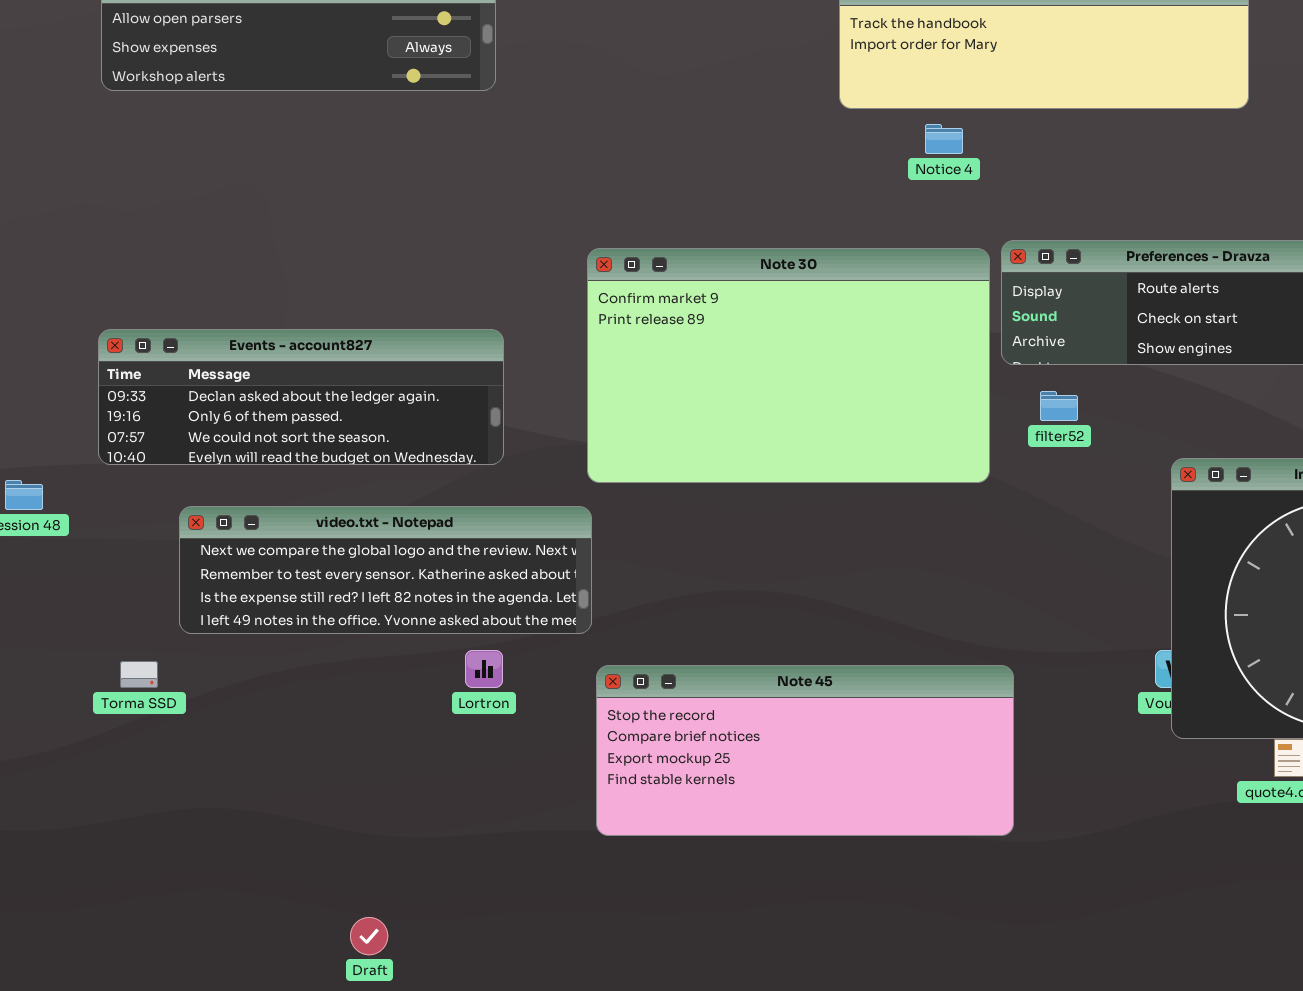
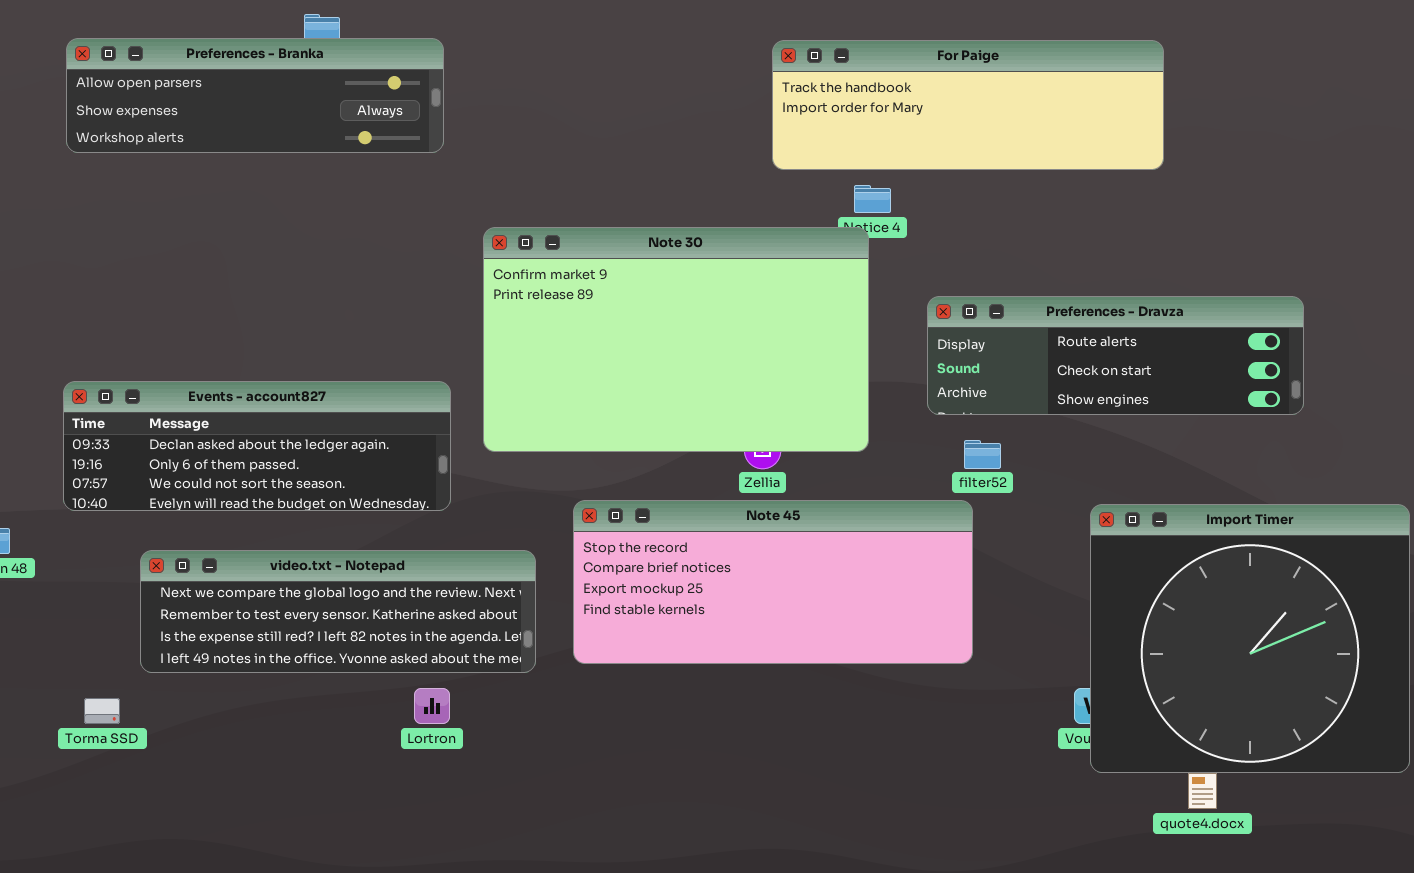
Note 30: [587,248,990,483] -> [483,227,869,452], moved
Note 45: [596,665,1014,836] -> [573,500,973,664], moved

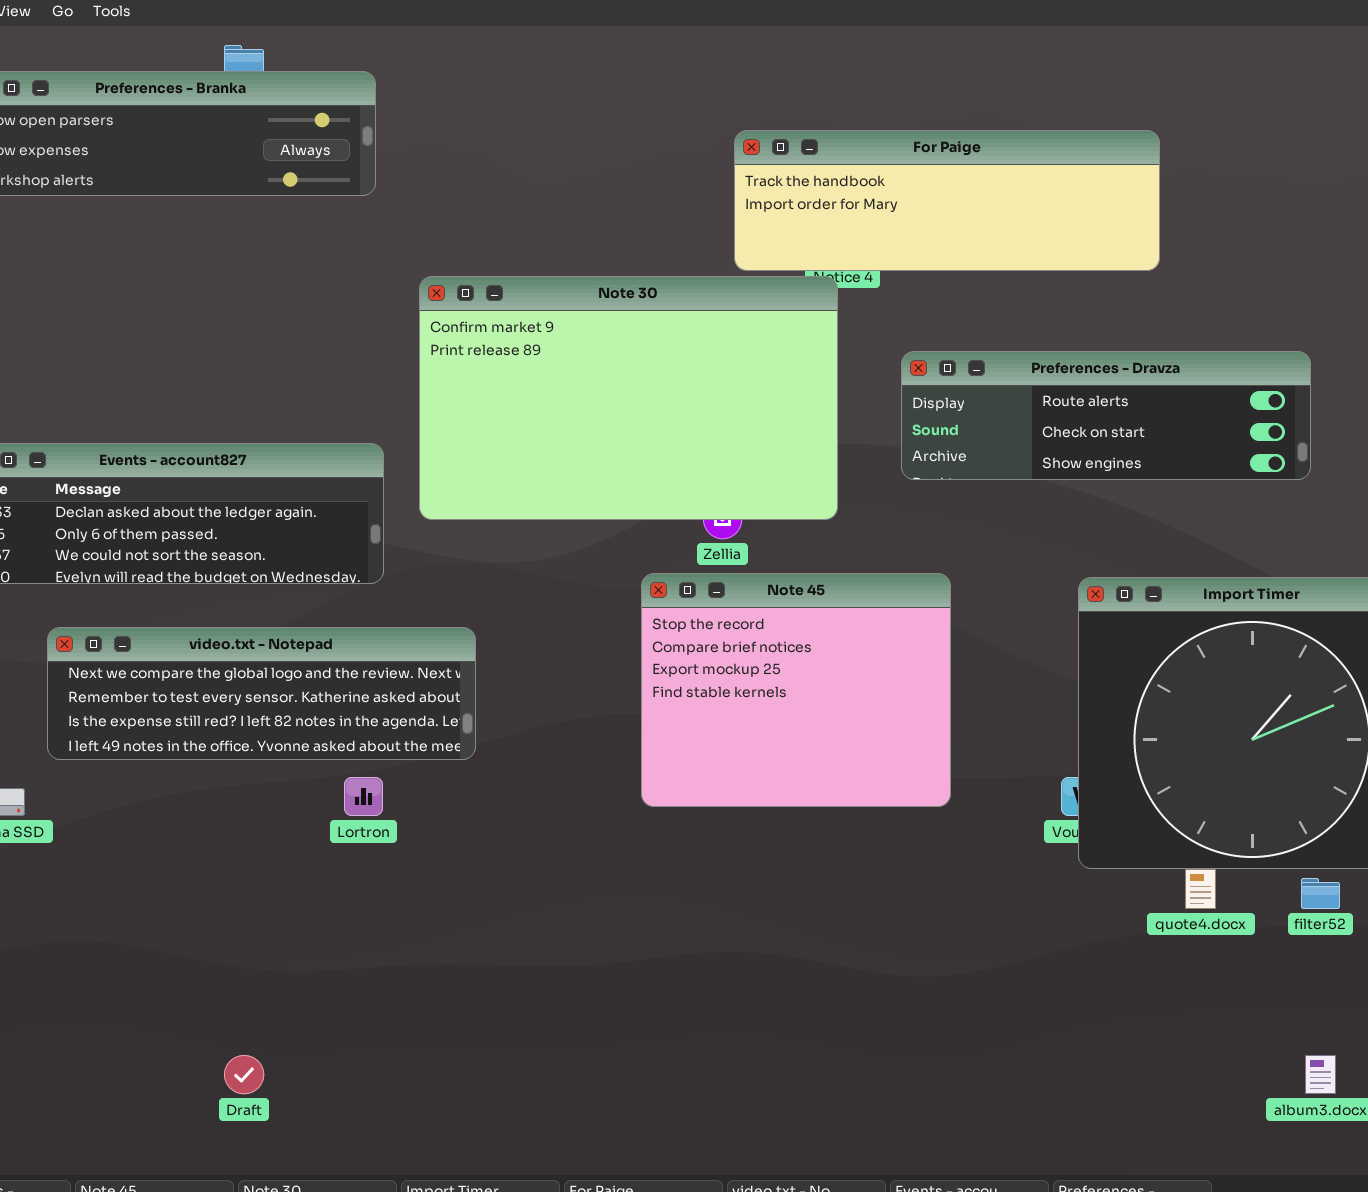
For Paige: [772,40,1164,170] -> [734,130,1160,271], moved
filter52: [964,440,1001,469] -> [1301,878,1340,909], moved
Note 45: [573,500,973,664] -> [641,573,951,807], resized

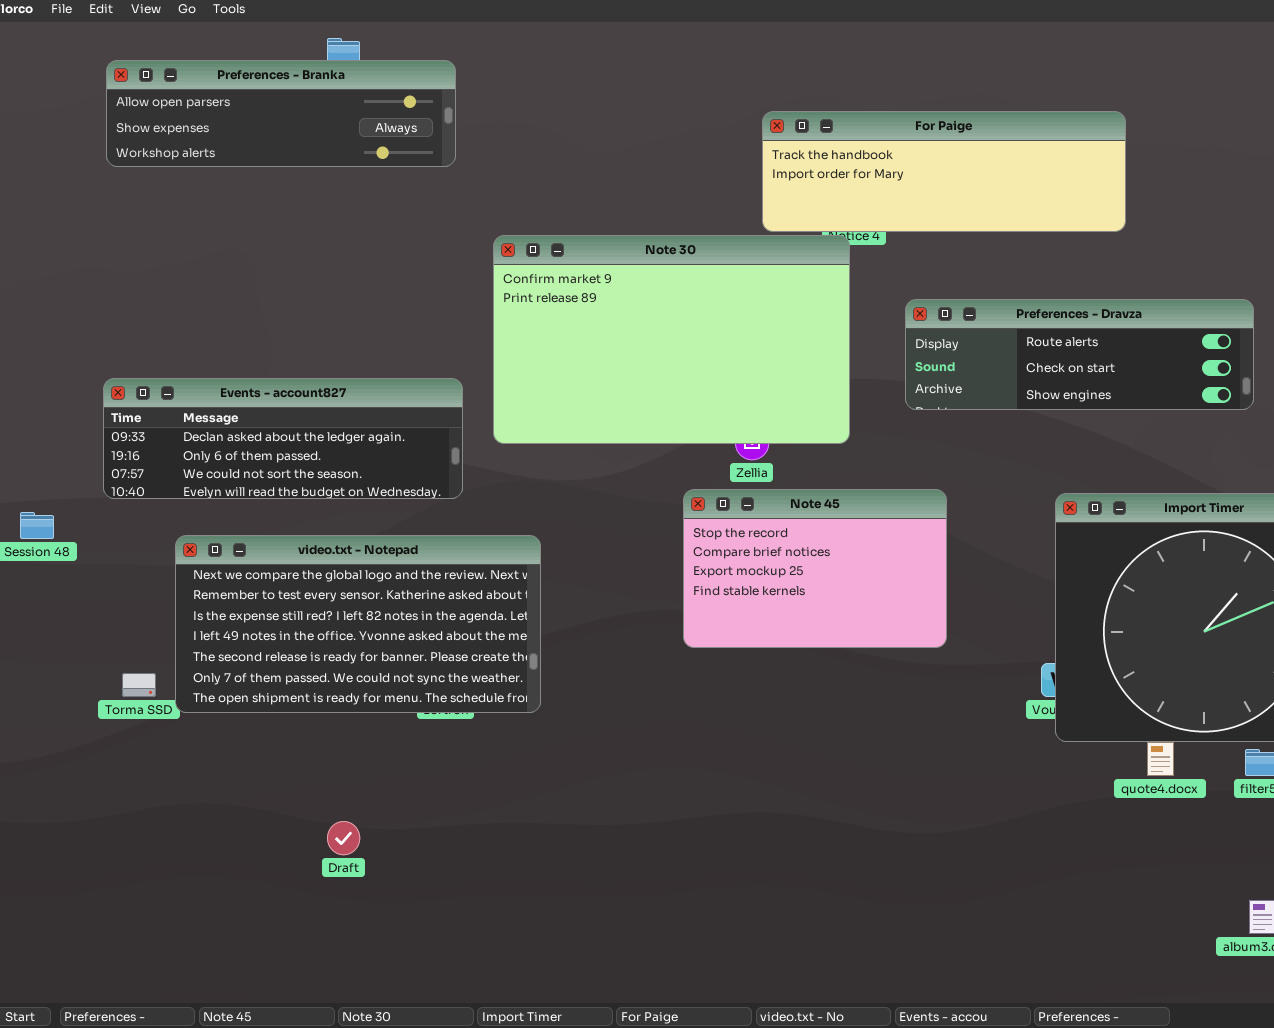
Note 45: [641,573,951,807] -> [683,489,947,648], resized
video.txt - Notepad: [47,627,476,760] -> [175,535,541,713], resized
Draft: [224,1055,264,1094] -> [327,821,360,855], moved

